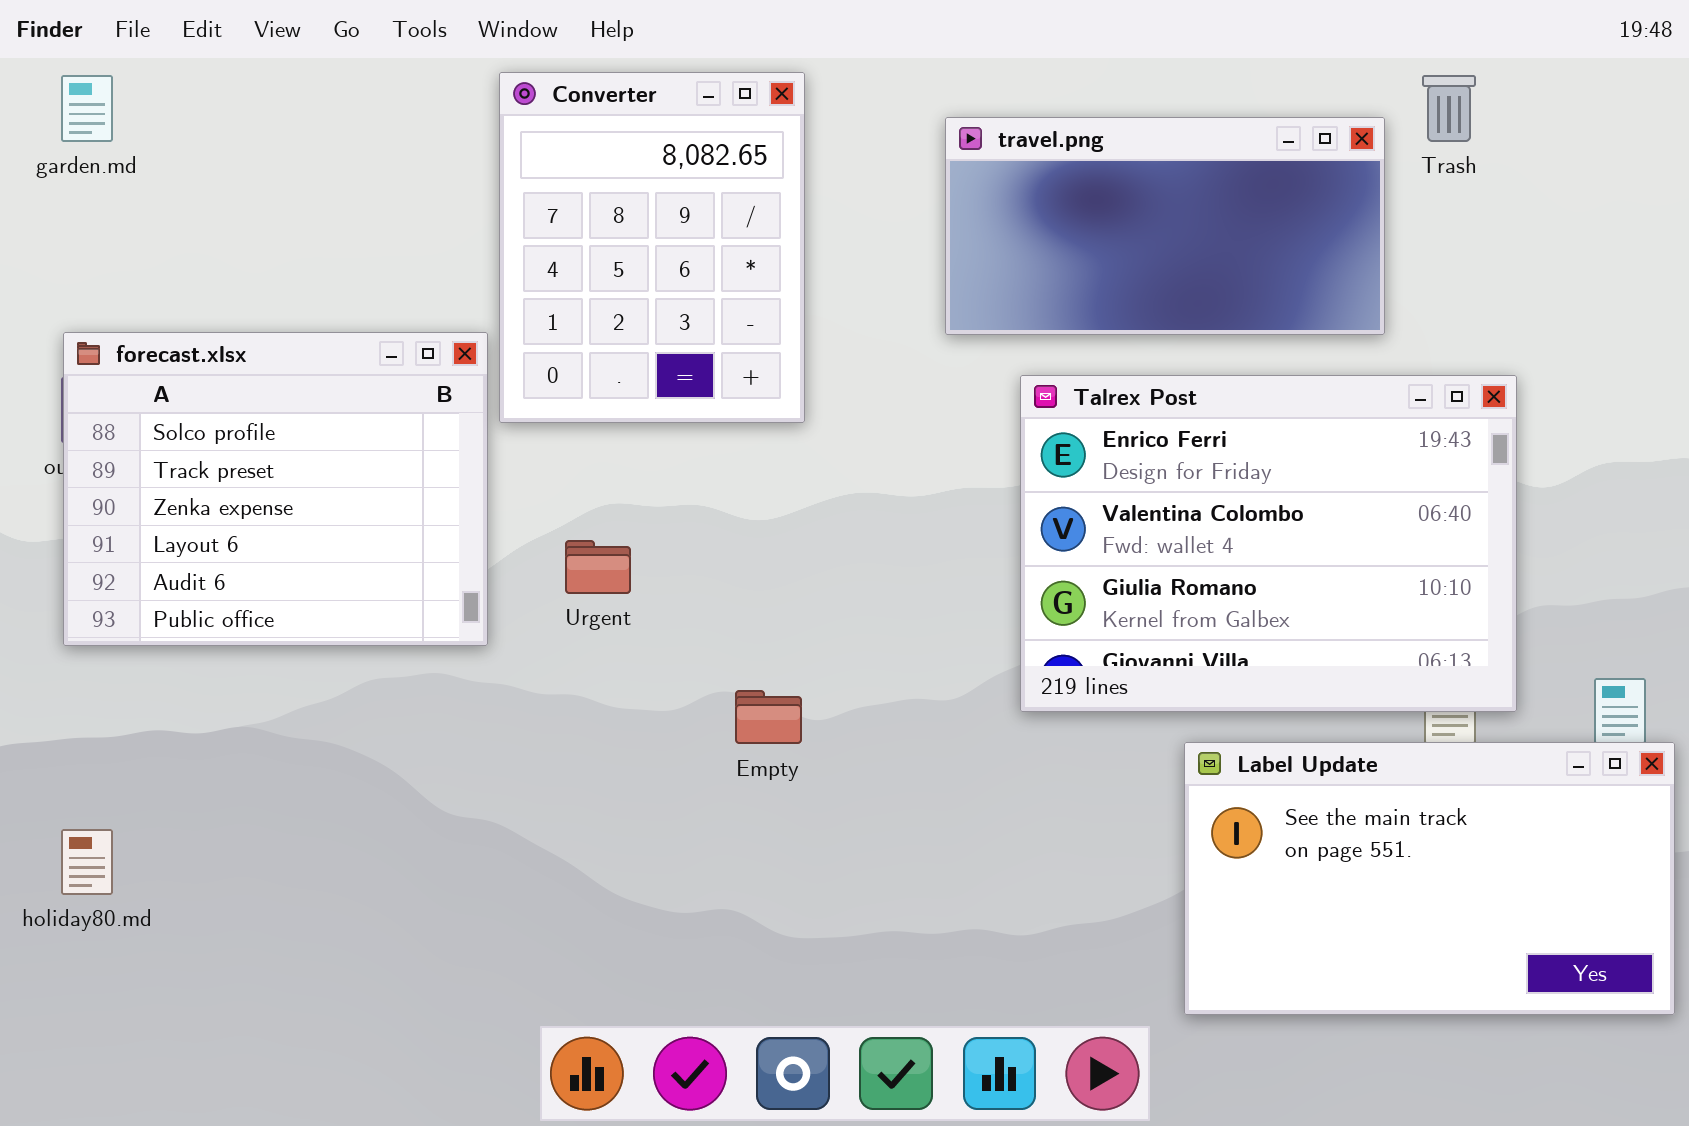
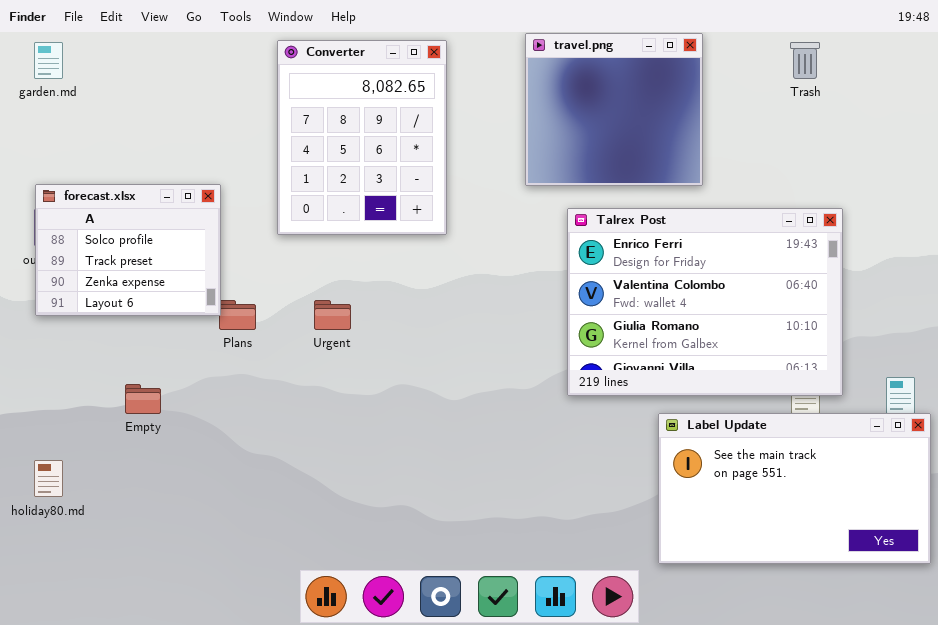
travel.png: [945,117,1385,335] -> [525,33,703,186], resized
forecast.xlsx: [63,332,488,646] -> [35,184,221,316], resized
Empty: [735,690,802,744] -> [125,384,161,414], moved

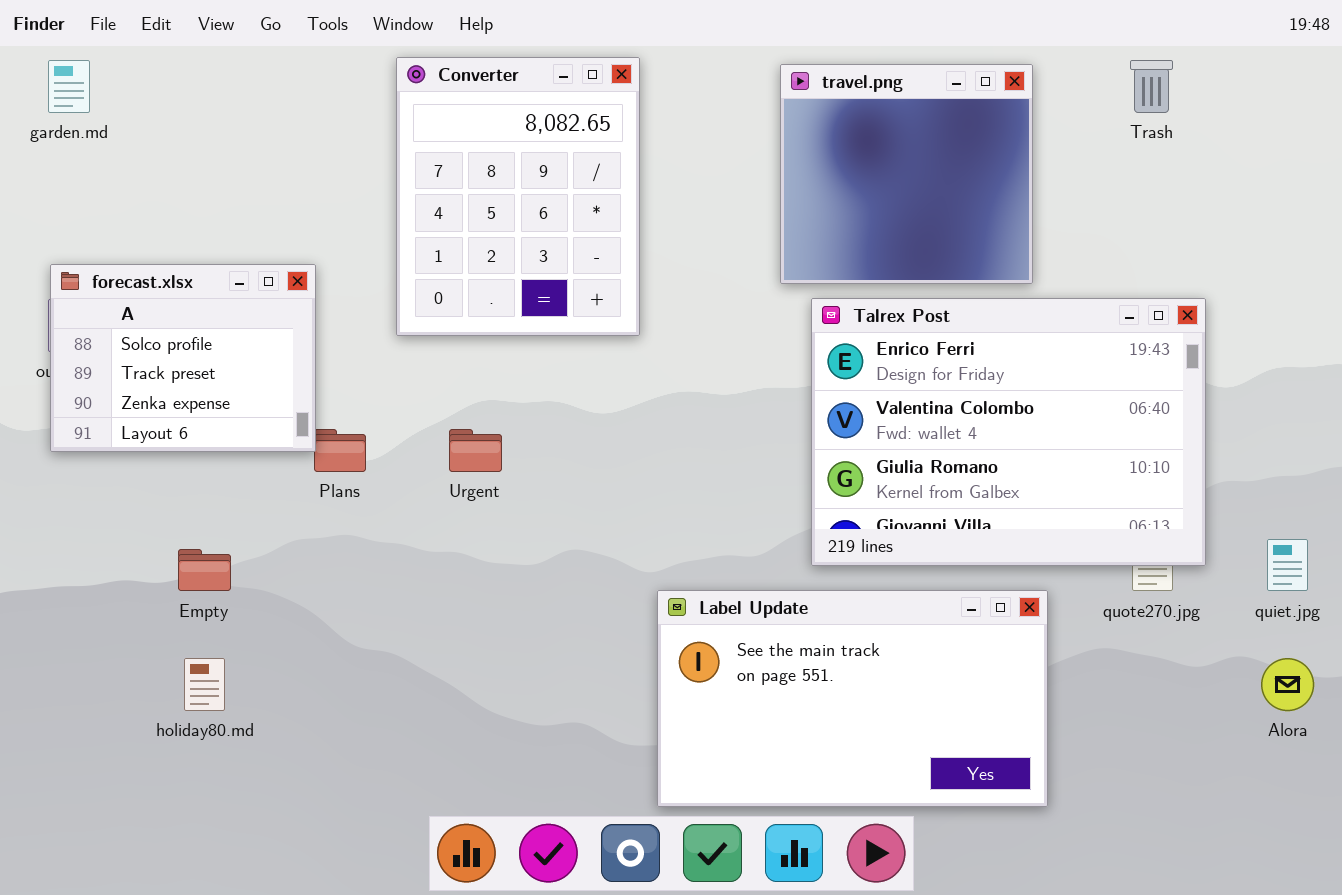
travel.png: [525,33,703,186] -> [780,64,1033,284], moved
Label Update: [658,413,931,564] -> [657,590,1048,807], moved
holiday80.md: [34,460,63,497] -> [184,658,225,711], moved

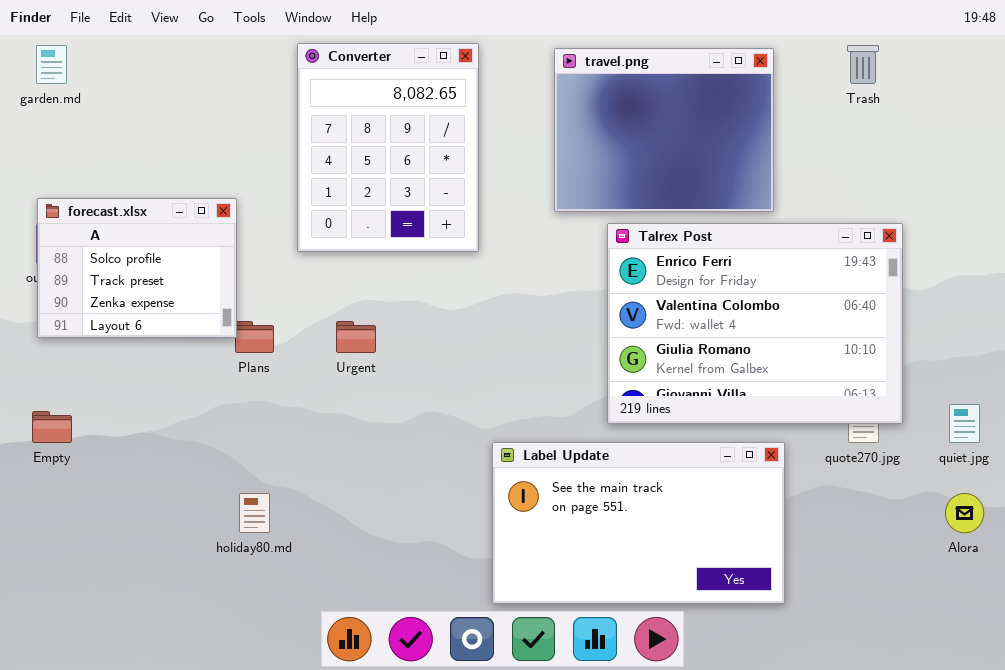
travel.png: [780,64,1033,284] -> [554,48,774,212], resized
Empty: [178,549,231,591] -> [32,411,72,443], moved
holiday80.md: [184,658,225,711] -> [239,493,270,533], moved

